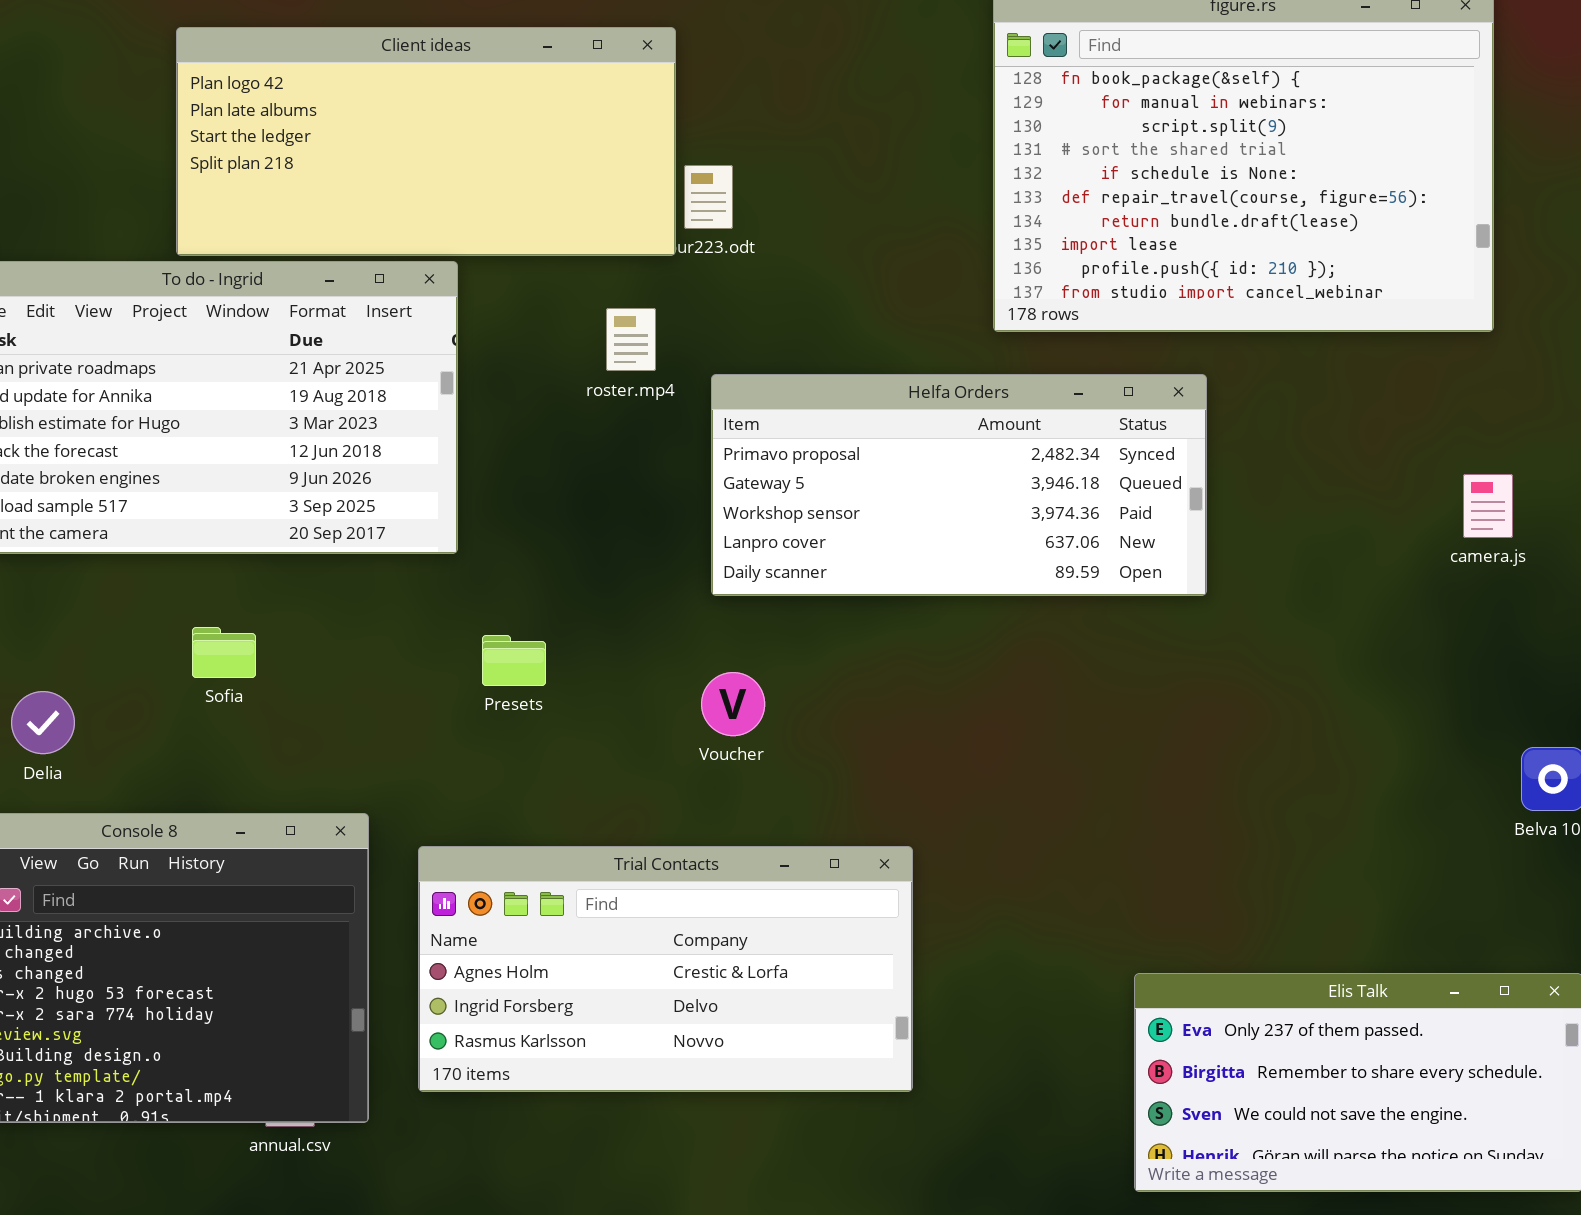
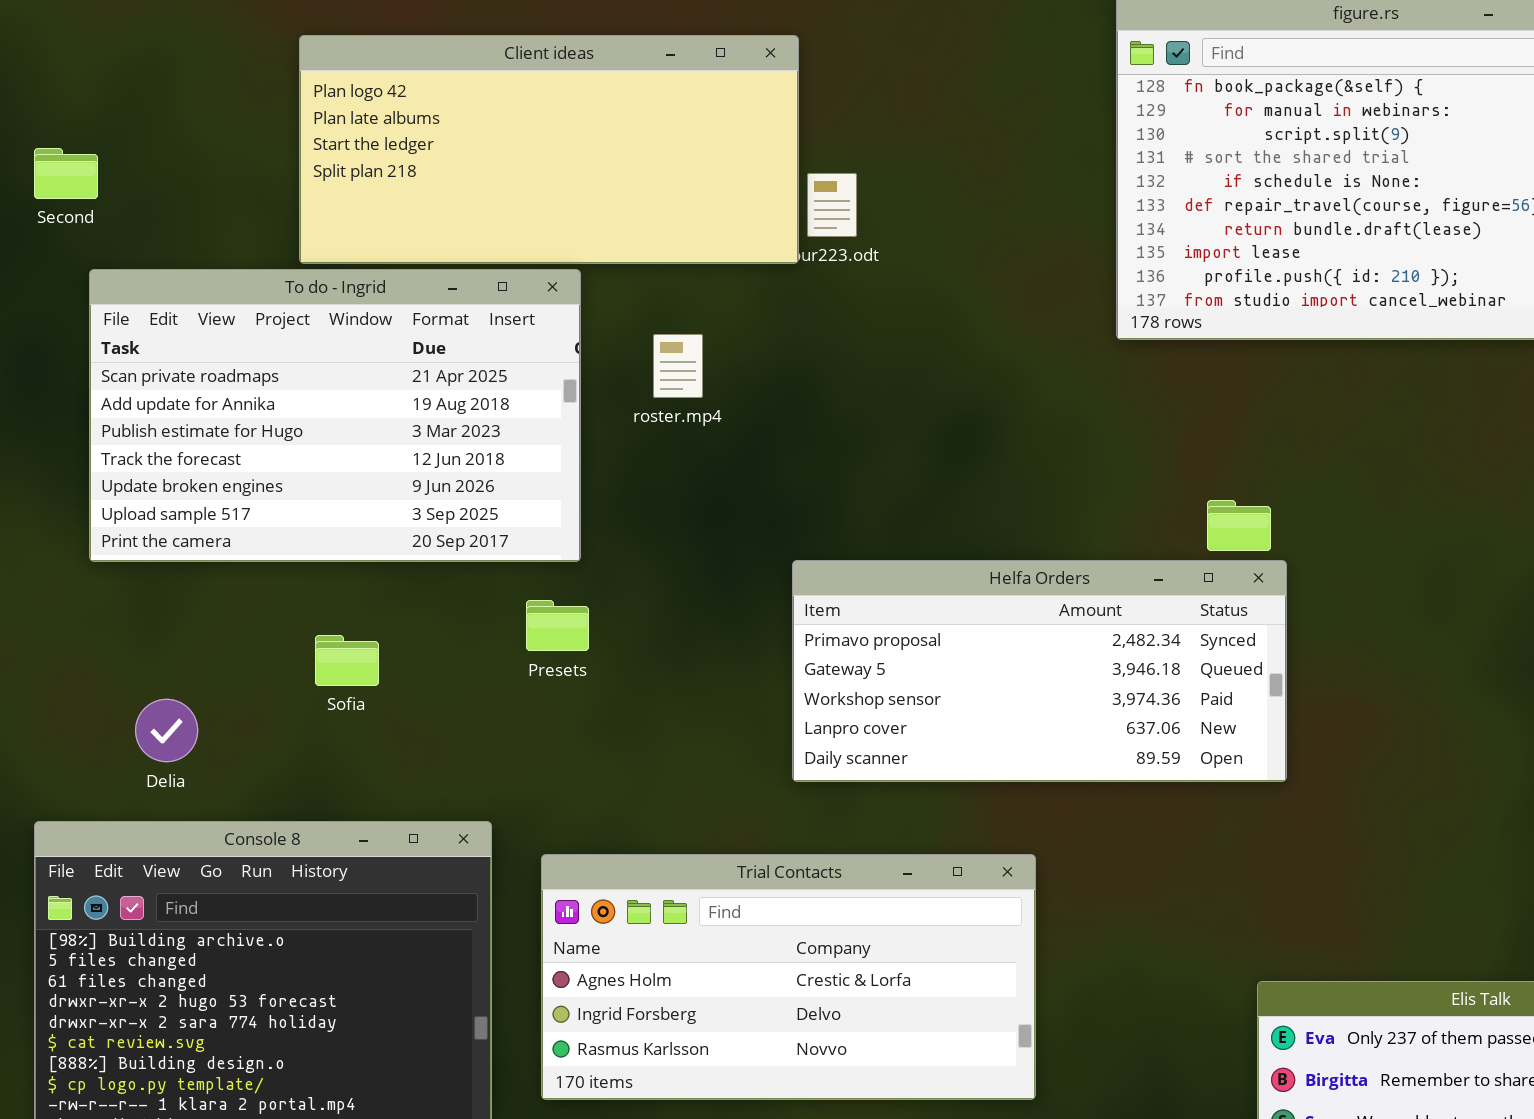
roster.mp4: [606,308,656,371] -> [653,334,703,398], moved
Helfa Orders: [711,374,1207,596] -> [792,560,1287,782], moved
Presets: [482,635,546,686] -> [526,600,589,651], moved

